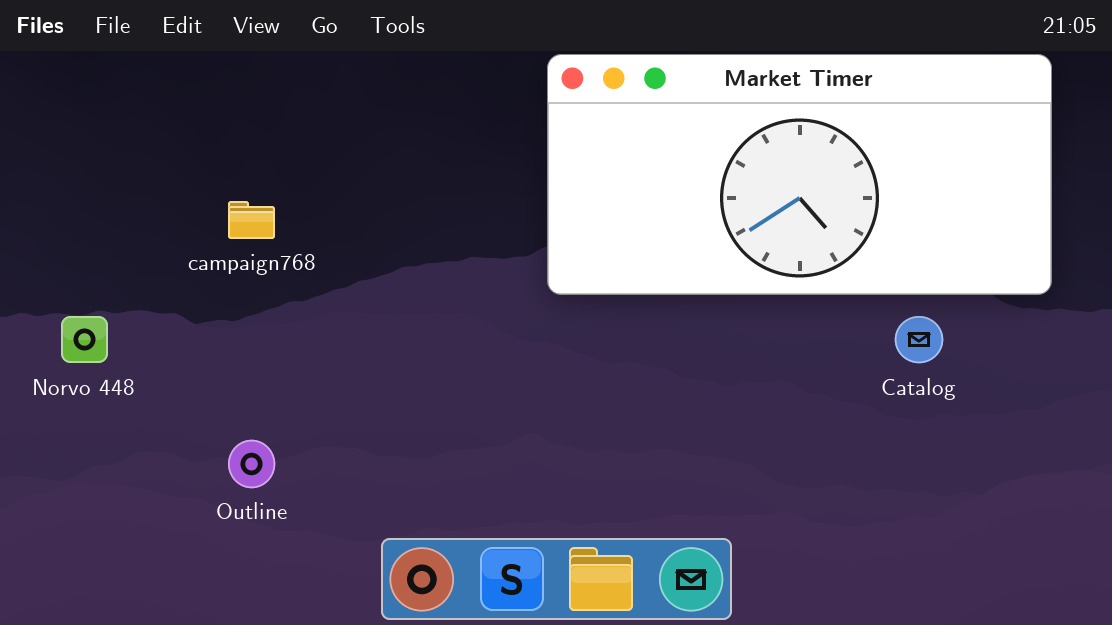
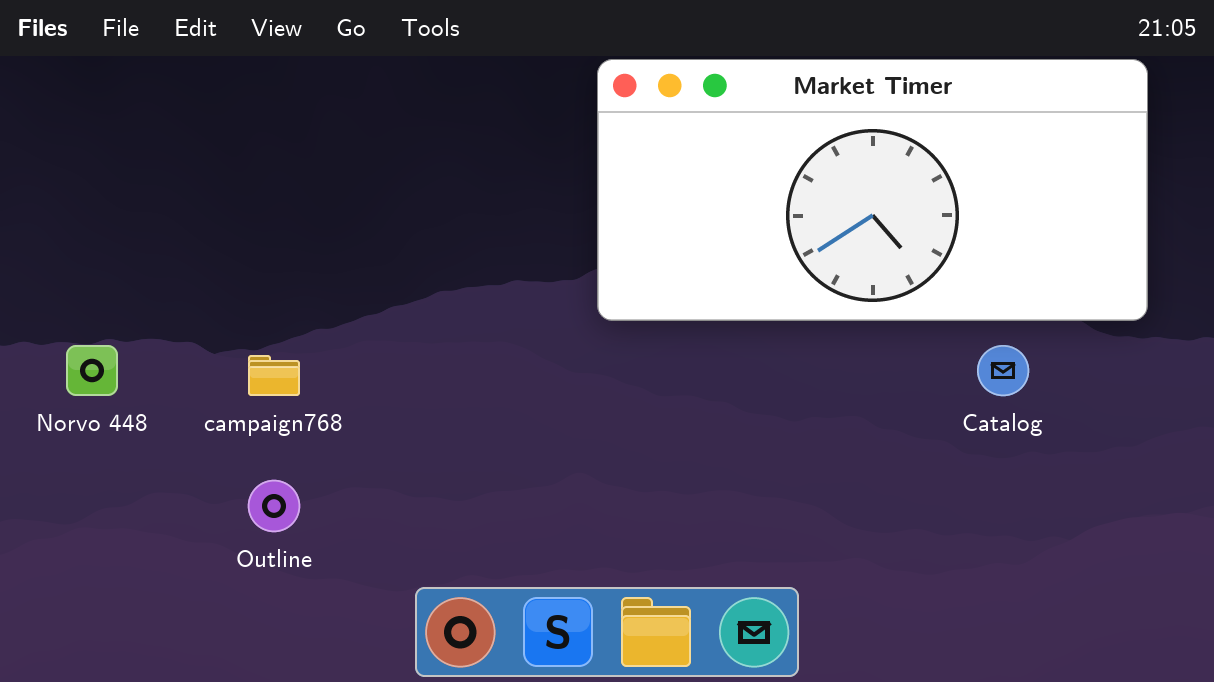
campaign768: [228,201,275,239] -> [248,355,300,396], moved

